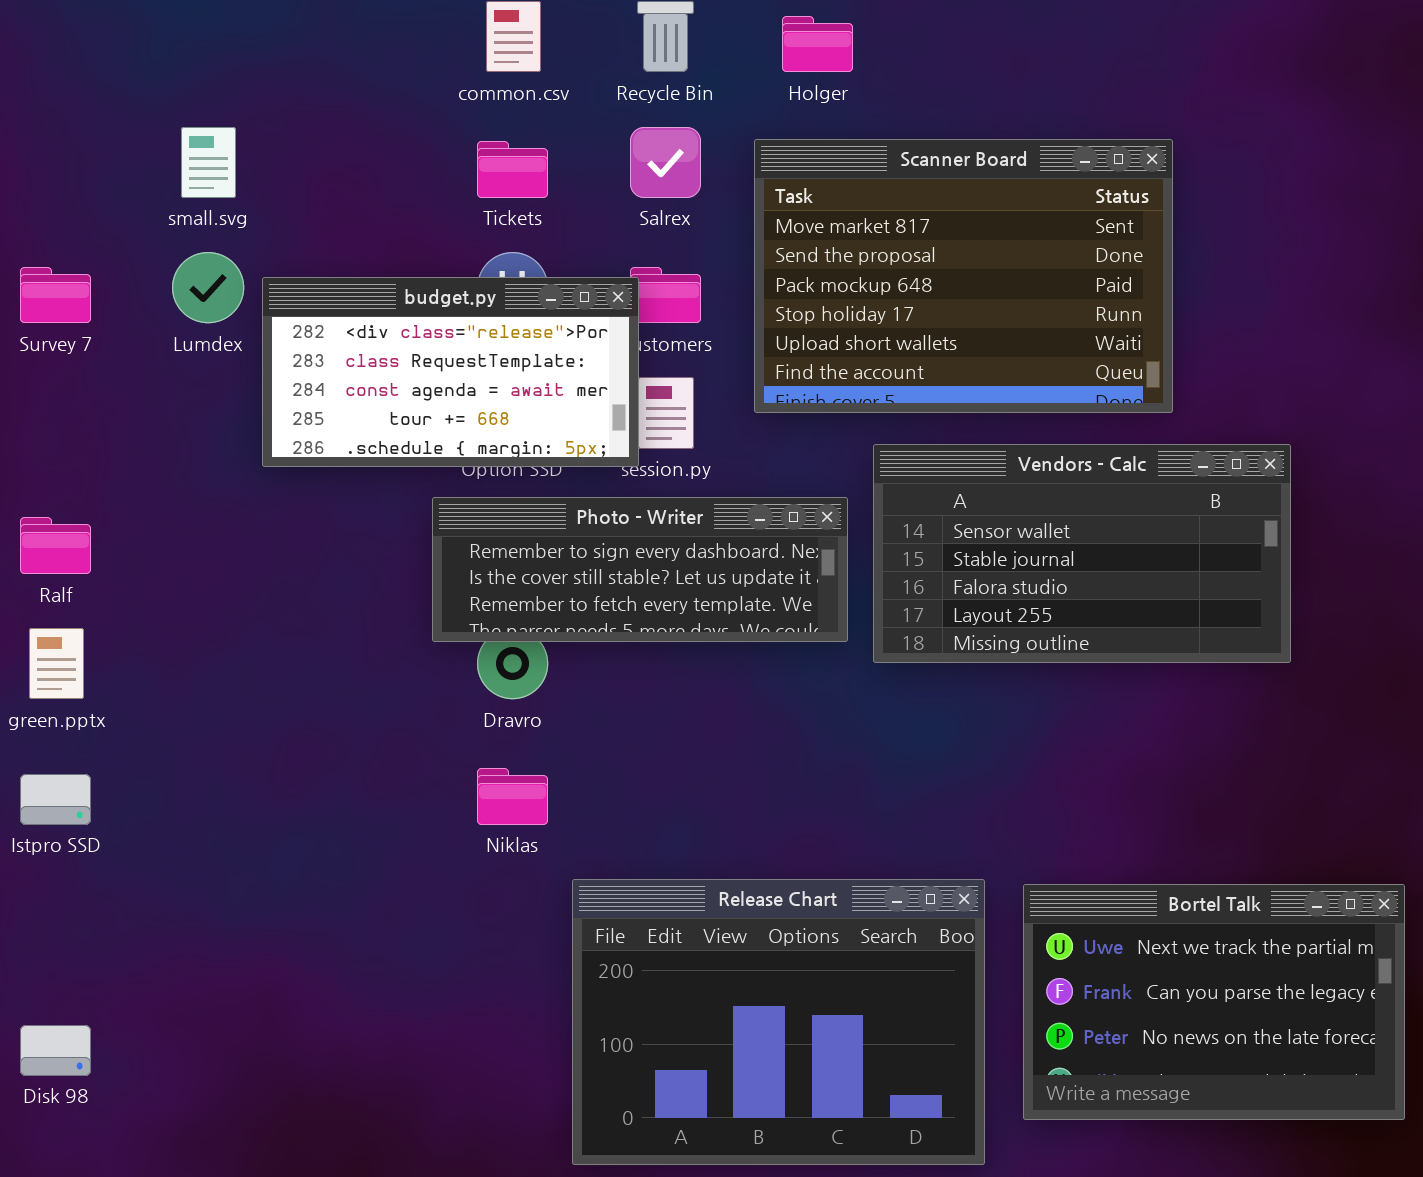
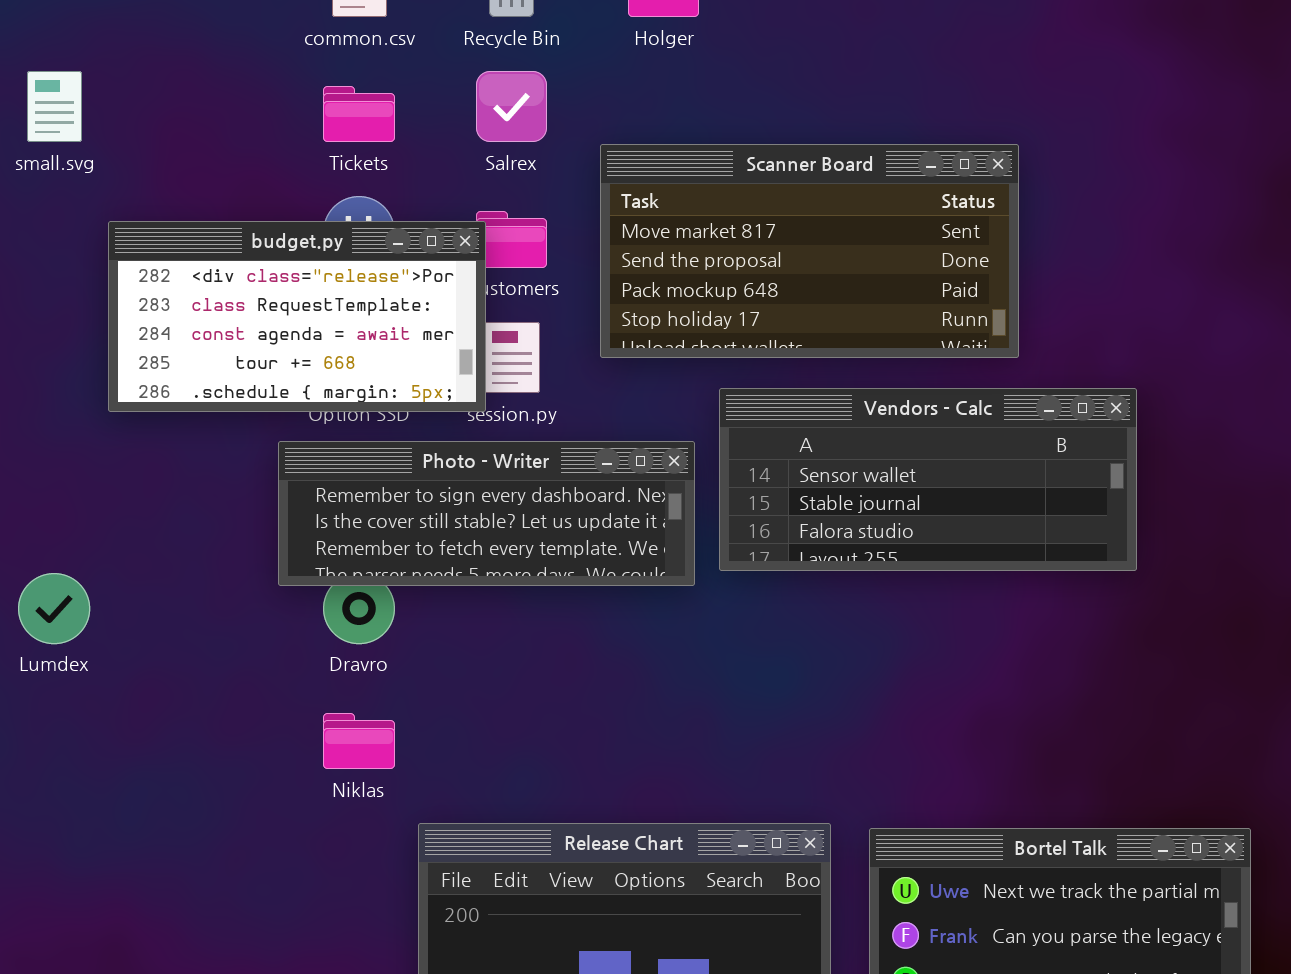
Scanner Board: [754,139,1173,413] -> [600,144,1019,358], resized
Lumdex: [172,252,244,323] -> [18,573,90,644], moved
Vendors - Calc: [873,444,1291,663] -> [719,388,1137,571], resized

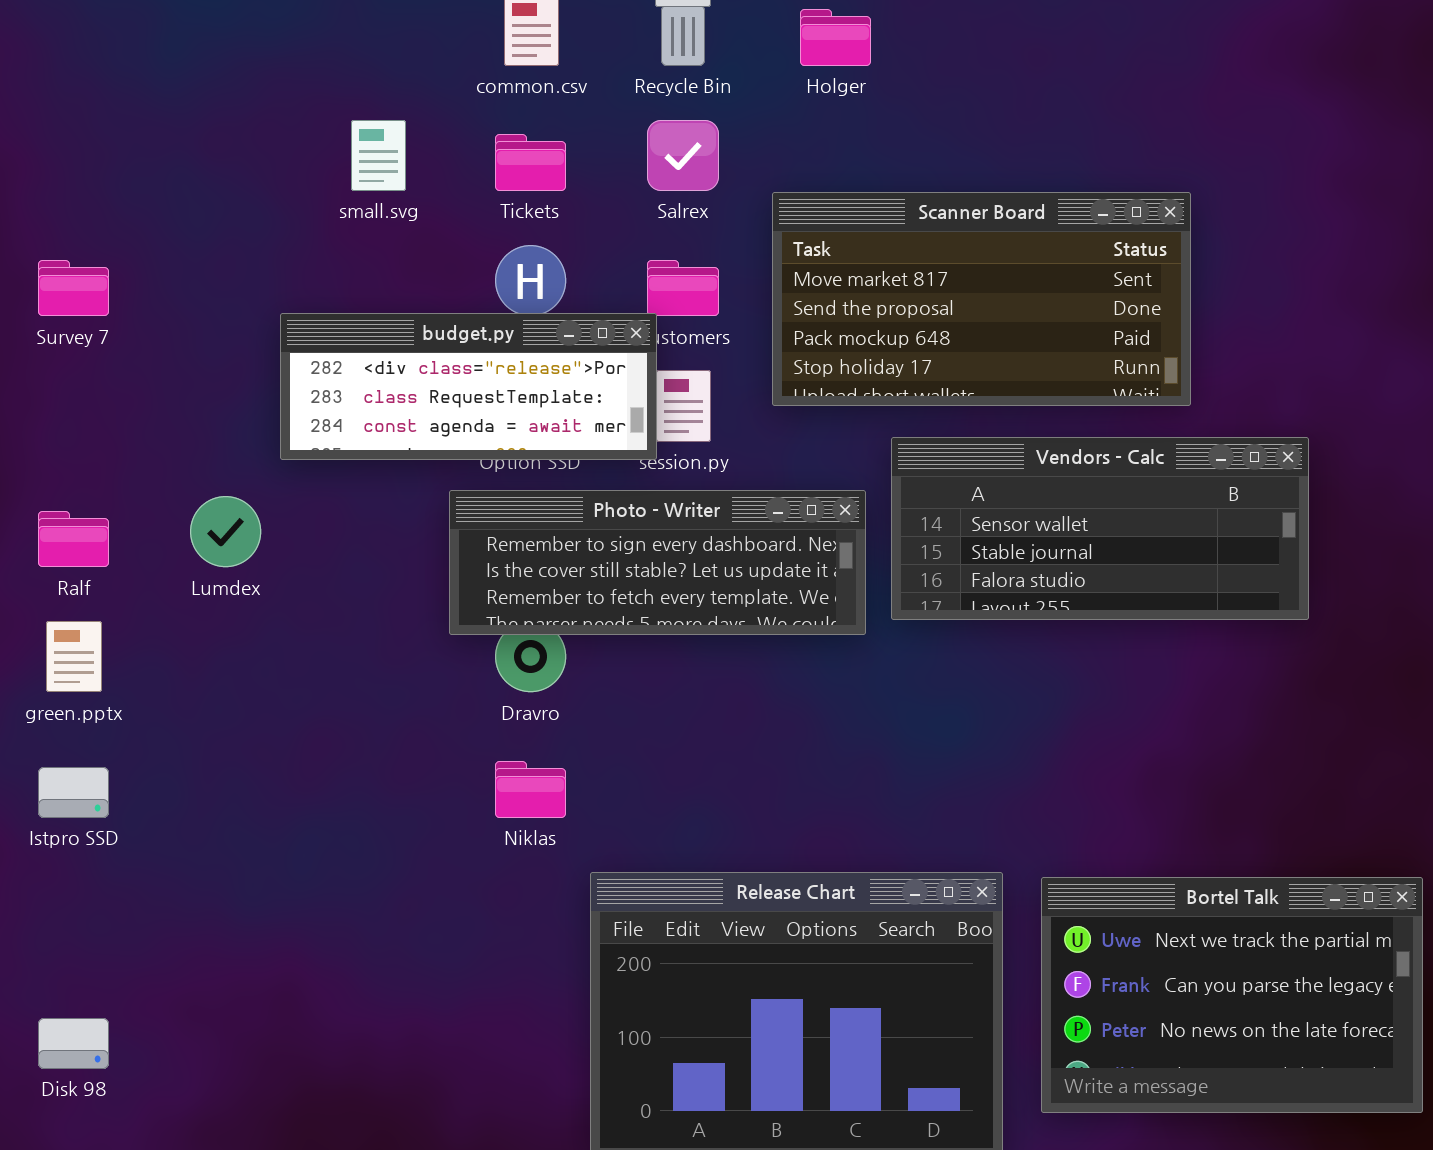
small.svg: [27,71,82,142] -> [351,120,406,191], moved
budget.py: [108,221,486,412] -> [280,313,657,460], resized
Lumdex: [18,573,90,644] -> [190,496,261,567], moved

